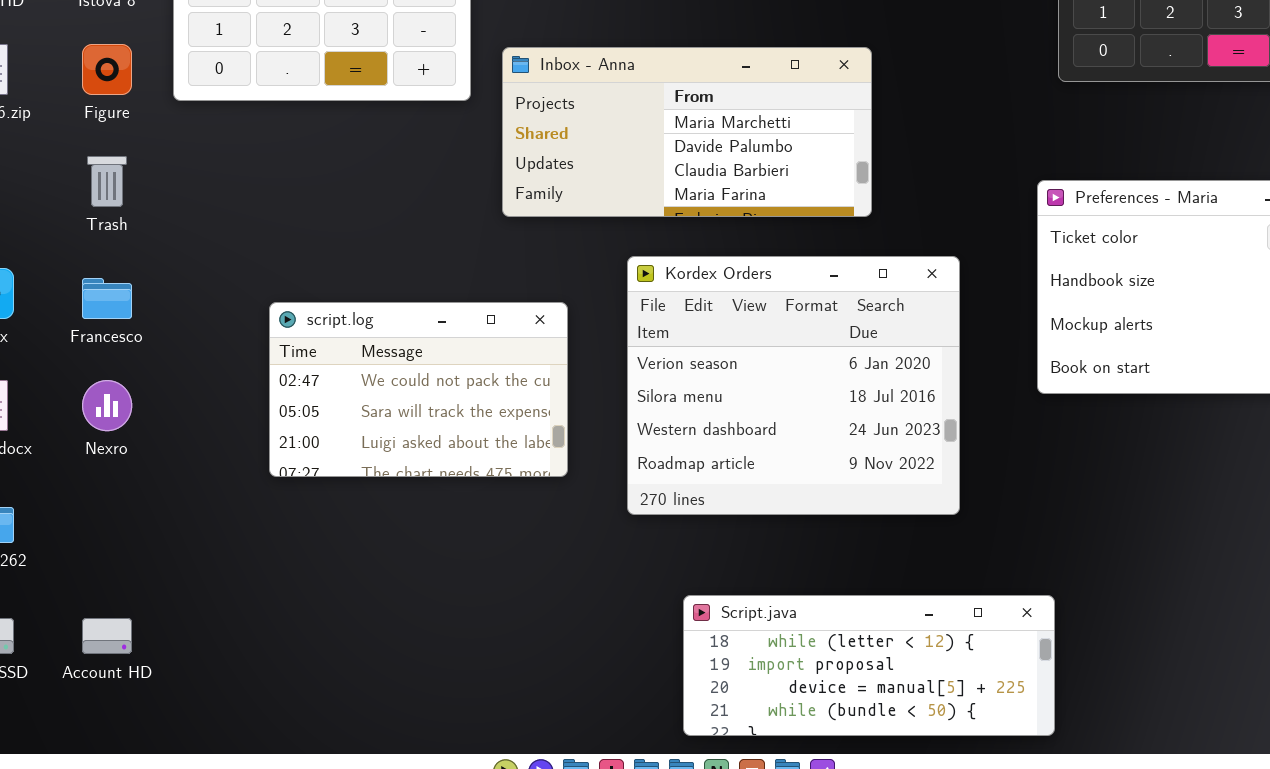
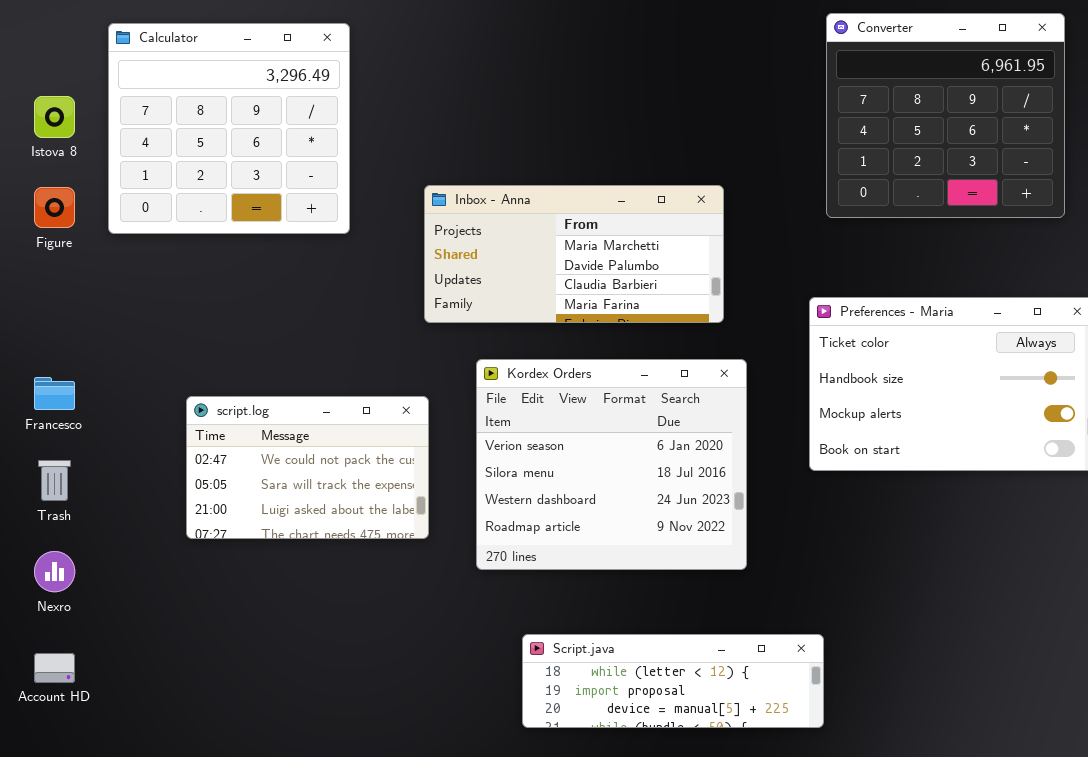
Inbox - Anna: [502,47,872,217] -> [424,185,724,323], moved
Trash: [87,156,127,207] -> [38,460,71,501], moved
Nexro: [82,380,132,431] -> [34,551,75,592], moved
Script.java: [683,595,1055,736] -> [522,634,824,728], resized

